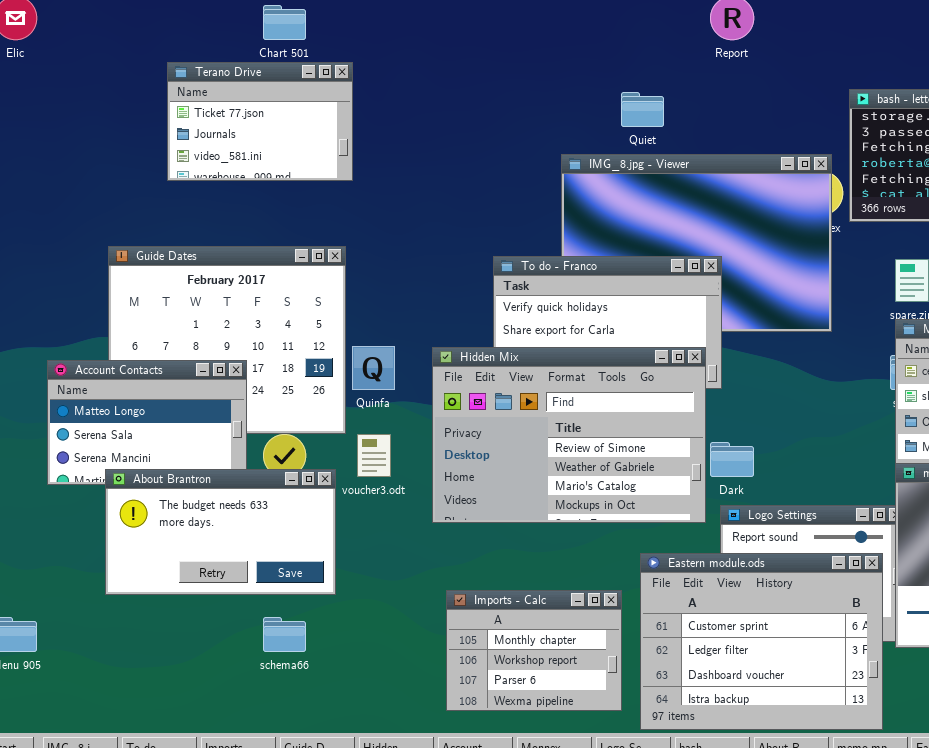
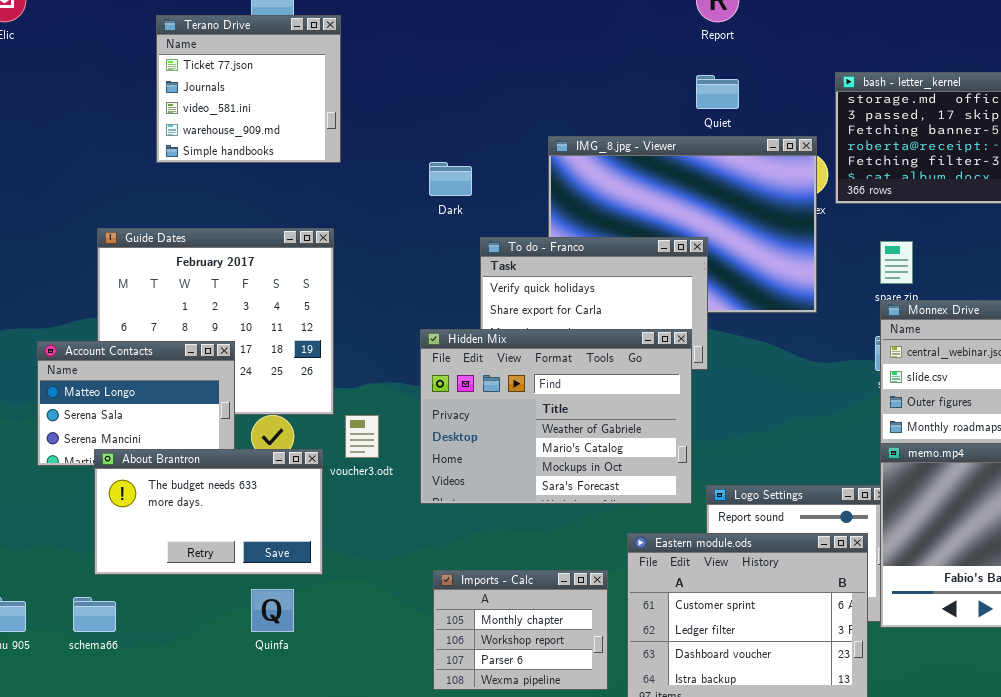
Terano Drive: [167,62,353,181] -> [156,15,341,163], resized
Quiet: [621,92,664,127] -> [696,75,739,109], moved
Quinfa: [352,346,395,390] -> [251,589,294,632], moved
Hidden Mix: [432,347,706,523] -> [420,329,692,504], scrolled down 1 row
Dark: [710,442,754,477] -> [429,162,472,196], moved
schema66: [263,617,306,652] -> [73,597,116,632], moved

